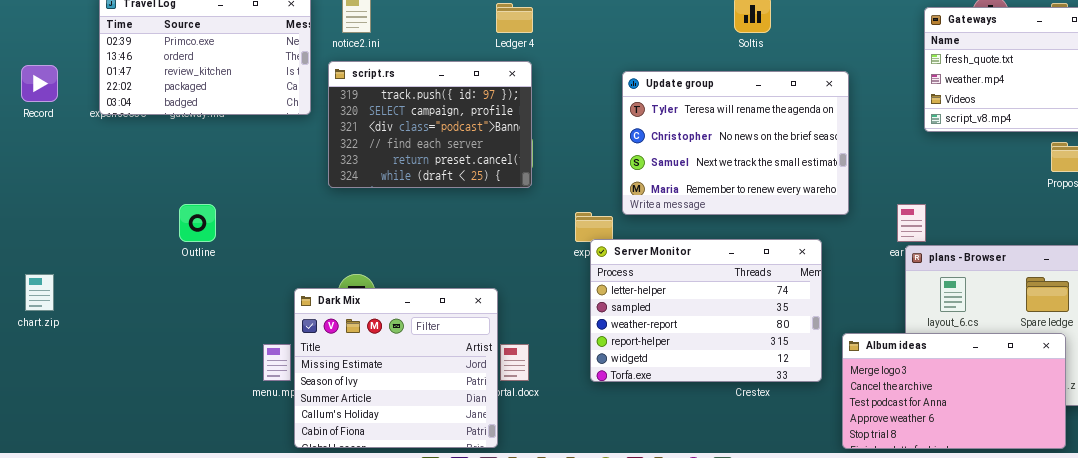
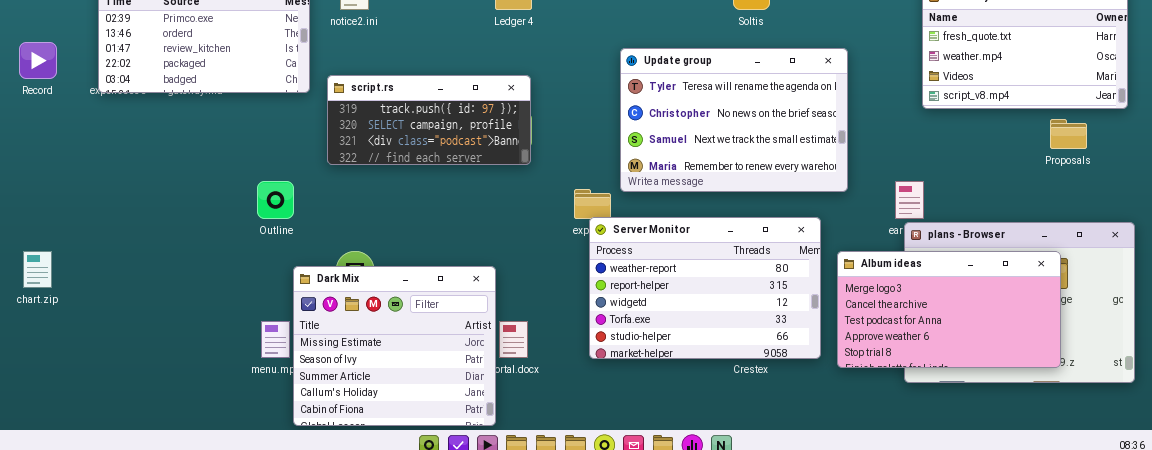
script.rs: [328,61,532,188] -> [327,75,531,165], resized
Outline: [179,204,216,242] -> [257,181,294,219], moved
Server Monitor: [590,239,822,382] -> [589,217,821,359], scrolled down 2 rows
Album ideas: [842,333,1066,449] -> [837,251,1061,368], moved

